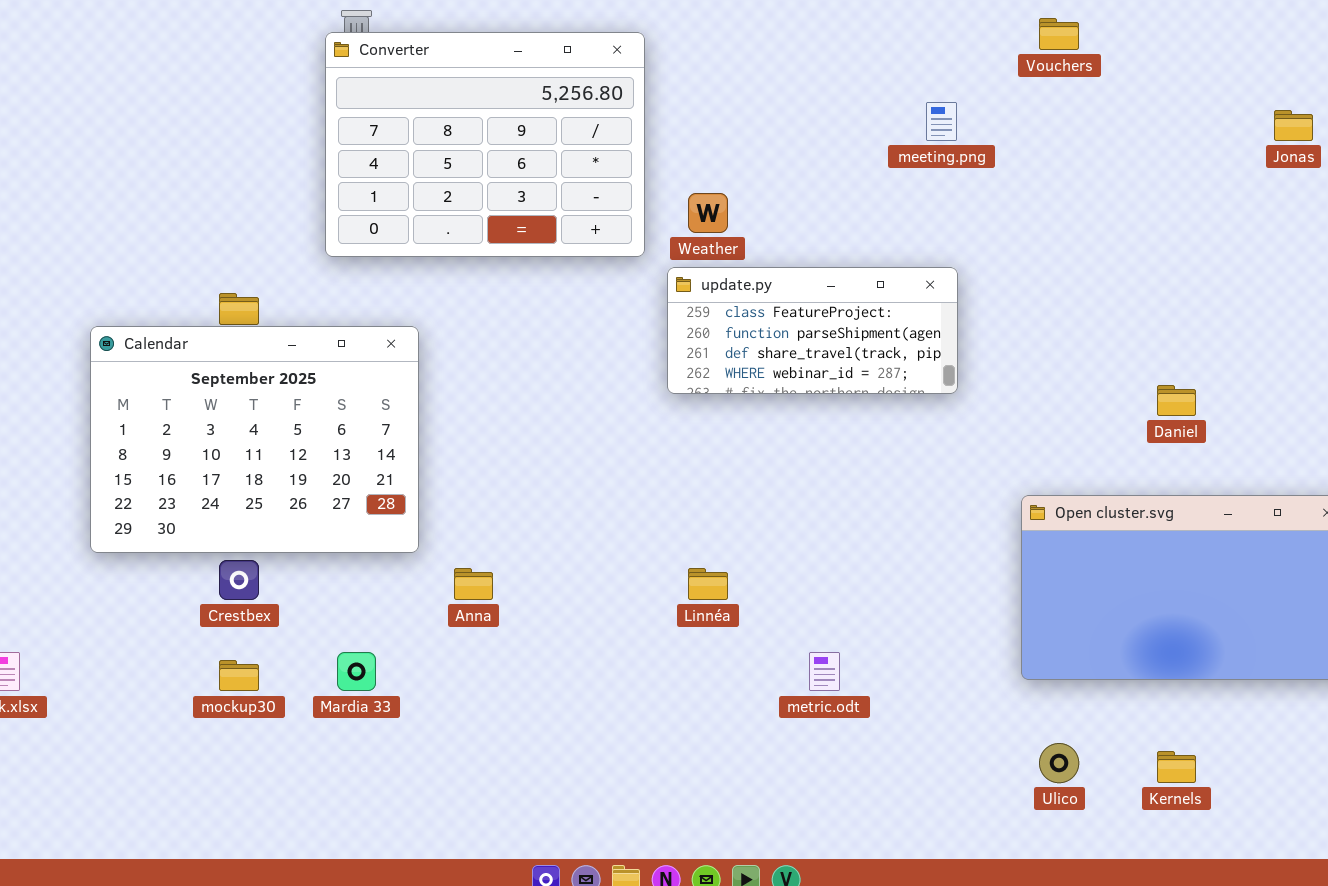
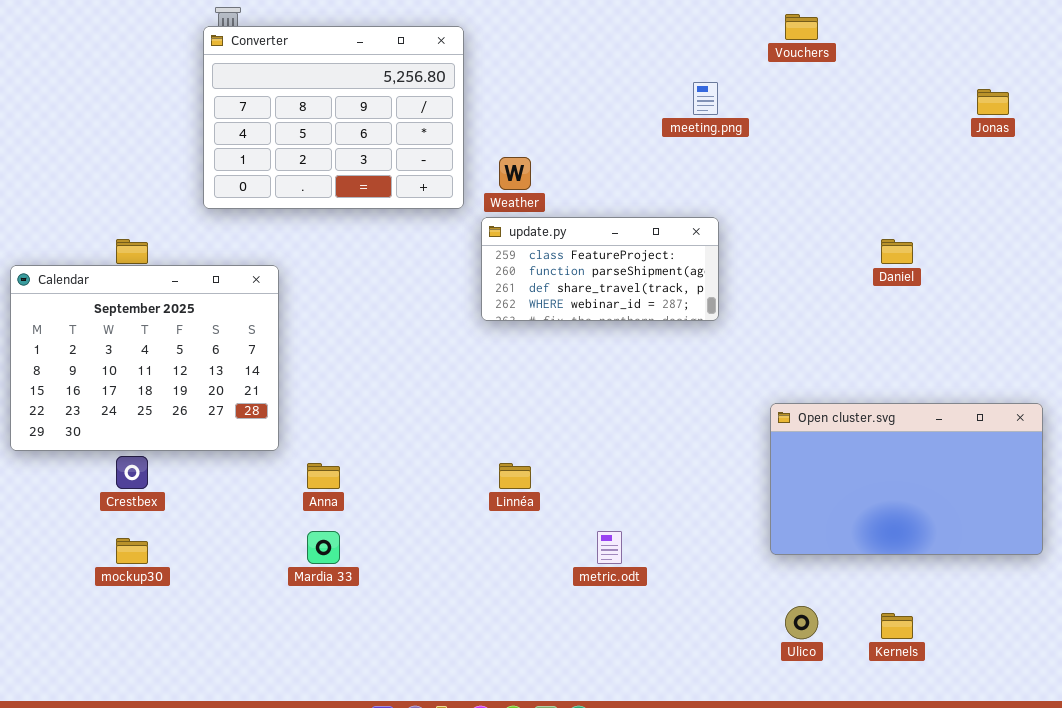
Daniel: [1157,385,1196,416] -> [881,239,913,264], moved
Mardia 33: [337,652,376,691] -> [307,531,340,564], moved

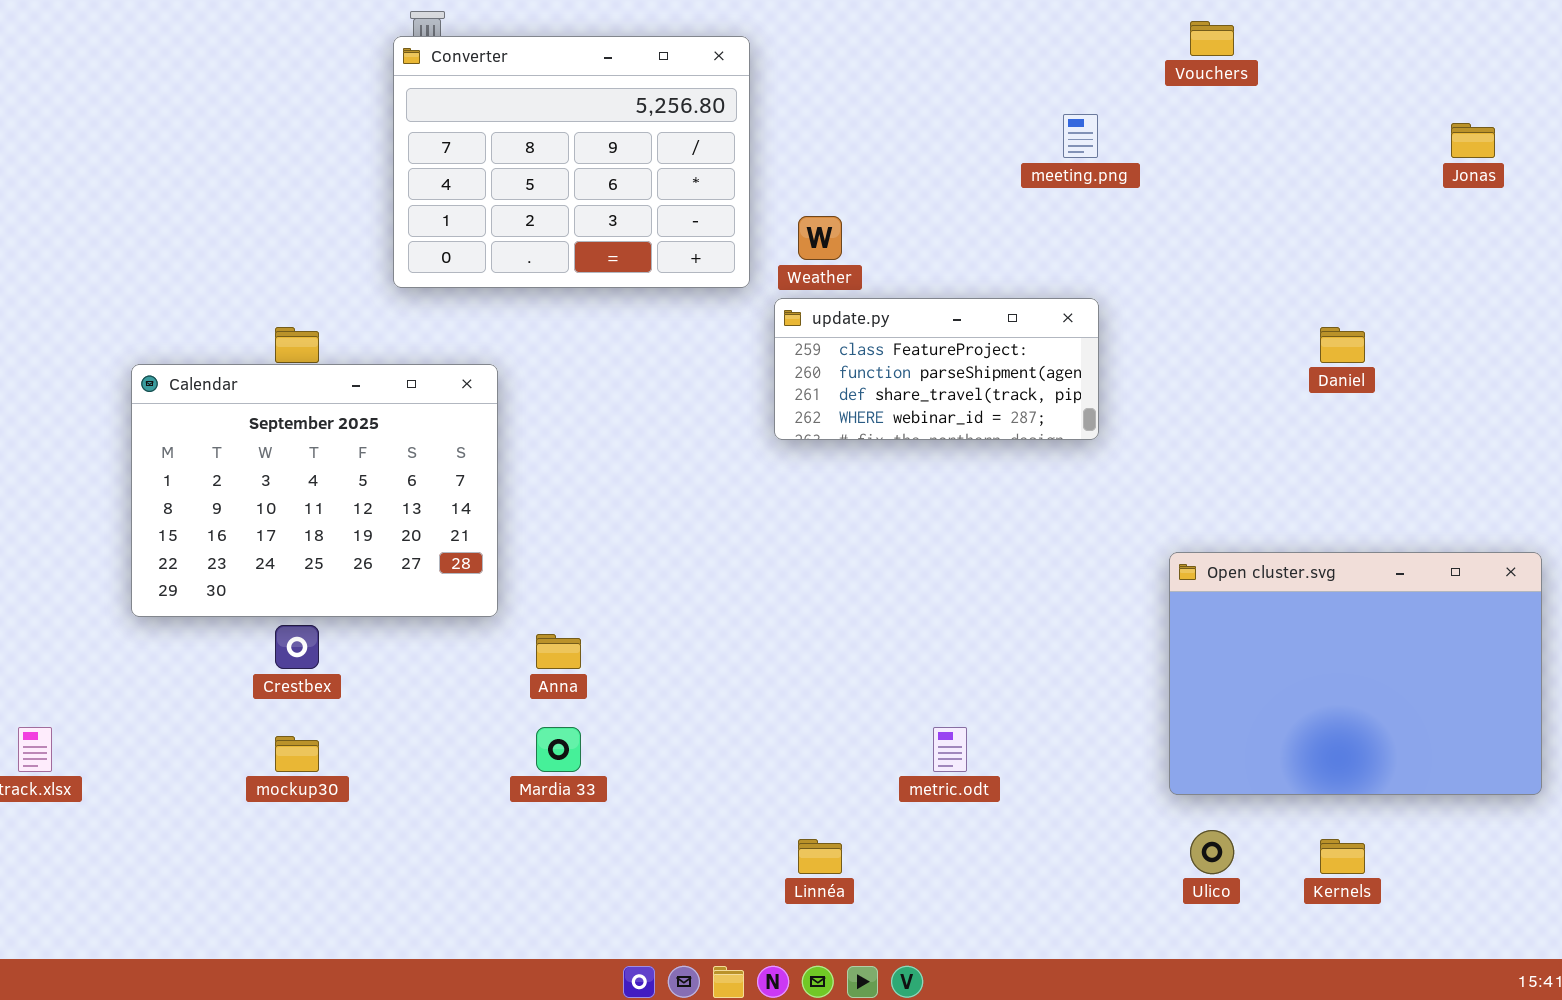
Open cluster.svg: [770,403,1043,555] -> [1169,552,1542,795], resized
Linnéa: [499,463,531,489] -> [798,839,842,874], moved

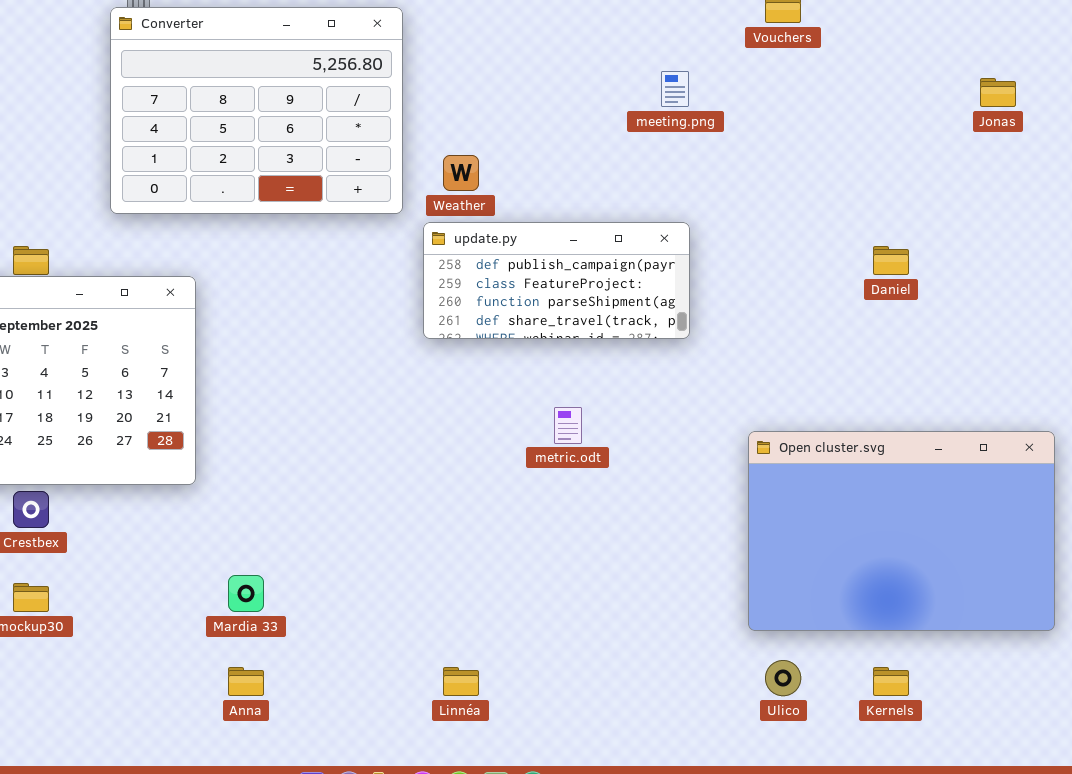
update.py: [774,298,1099,440] -> [423,222,690,339], scrolled up 1 row
Anna: [536,634,581,669] -> [228,667,264,696], moved
metric.odt: [933,727,967,772] -> [554,407,582,444], moved

